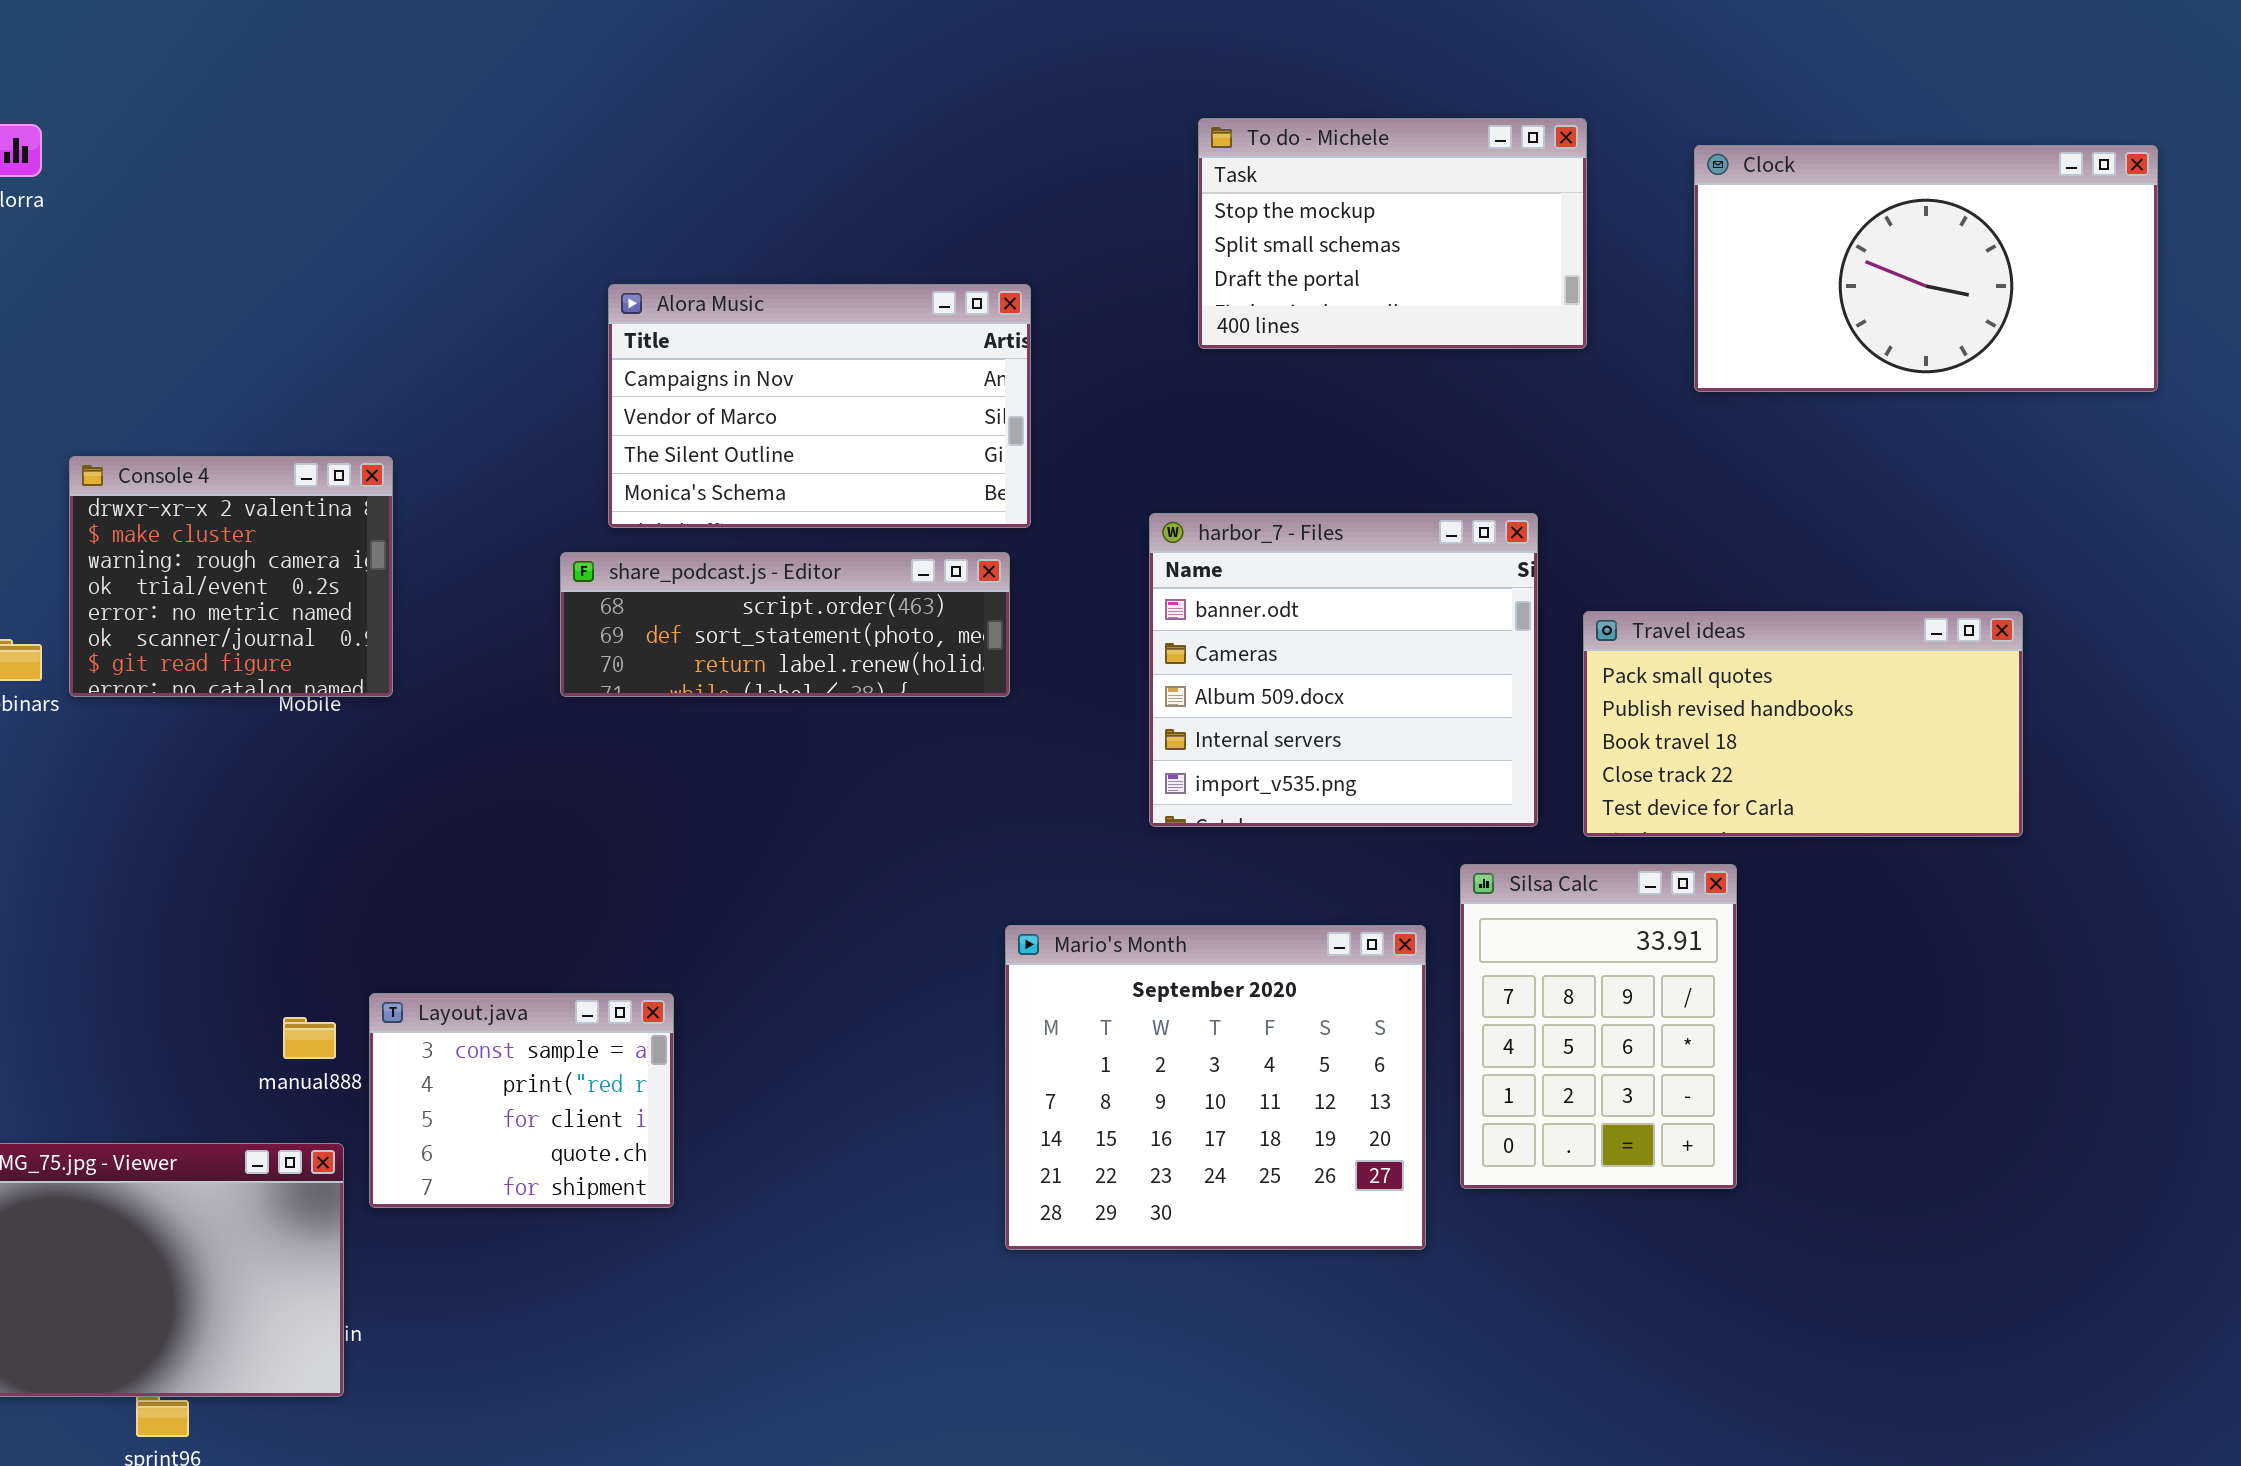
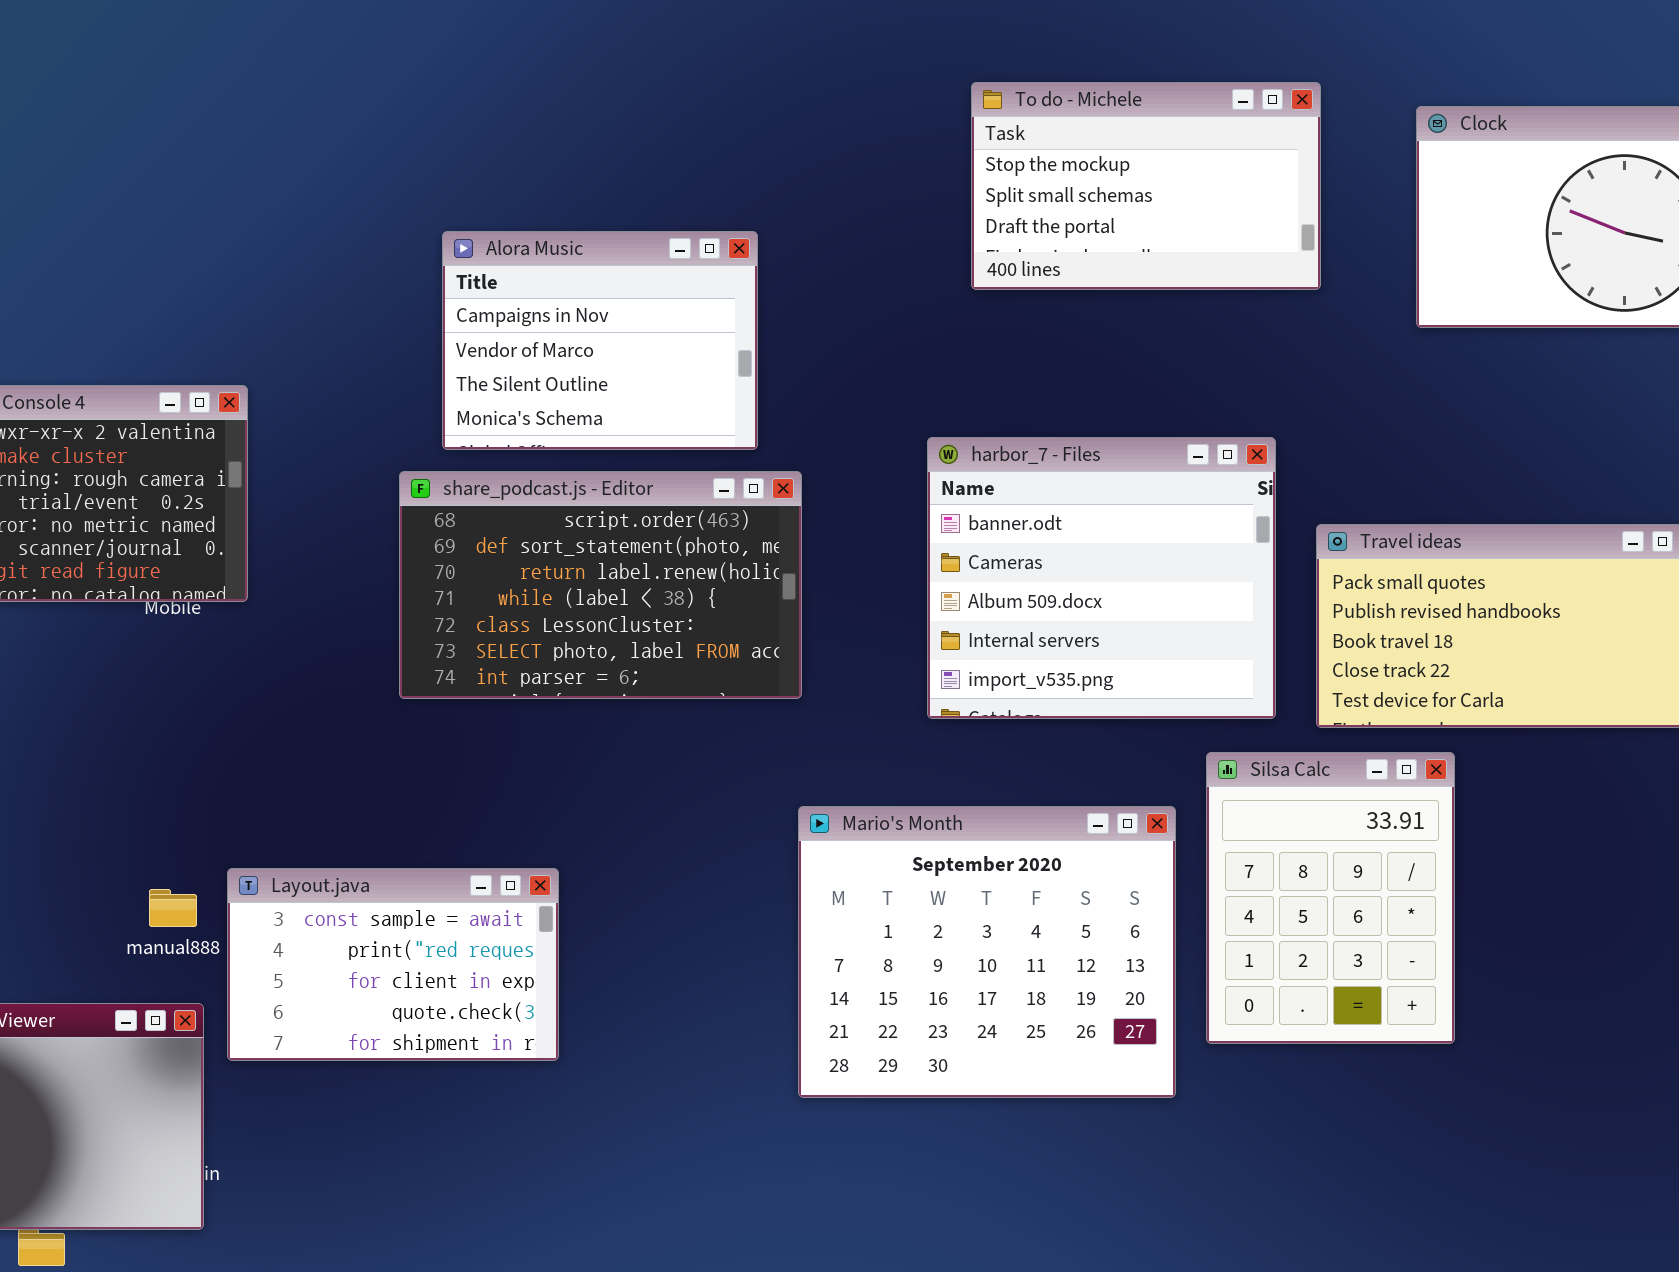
Alora Music: [608,284,1031,528] -> [442,231,758,450], resized
share_podcast.js - Editor: [560,552,1010,697] -> [399,471,802,699], resized
Layout.java: [369,993,674,1208] -> [227,868,559,1061], resized

